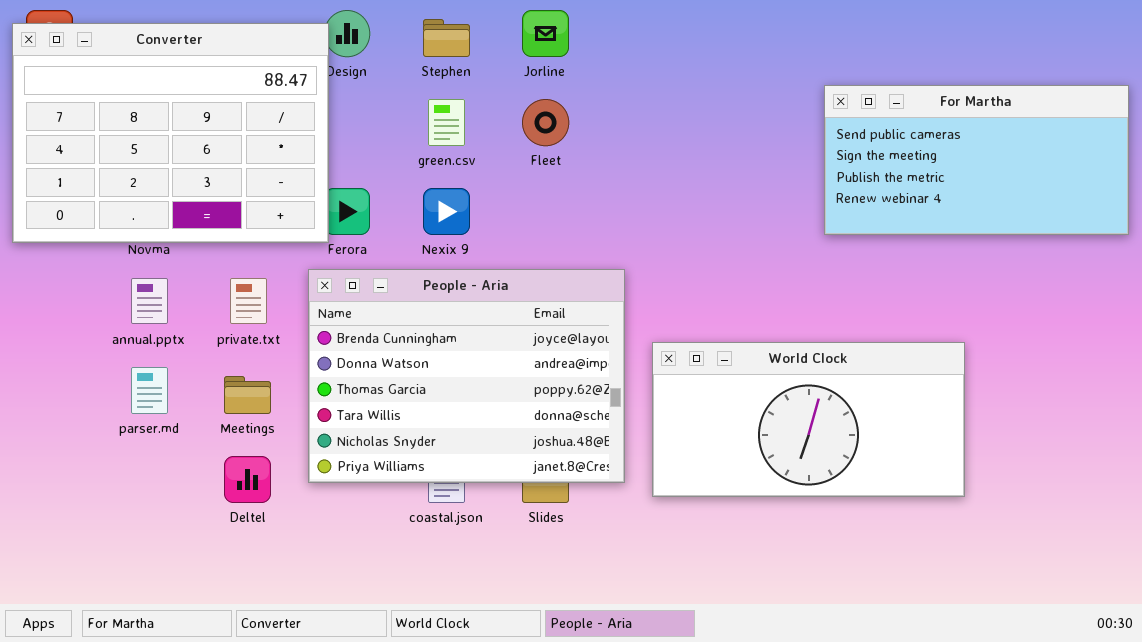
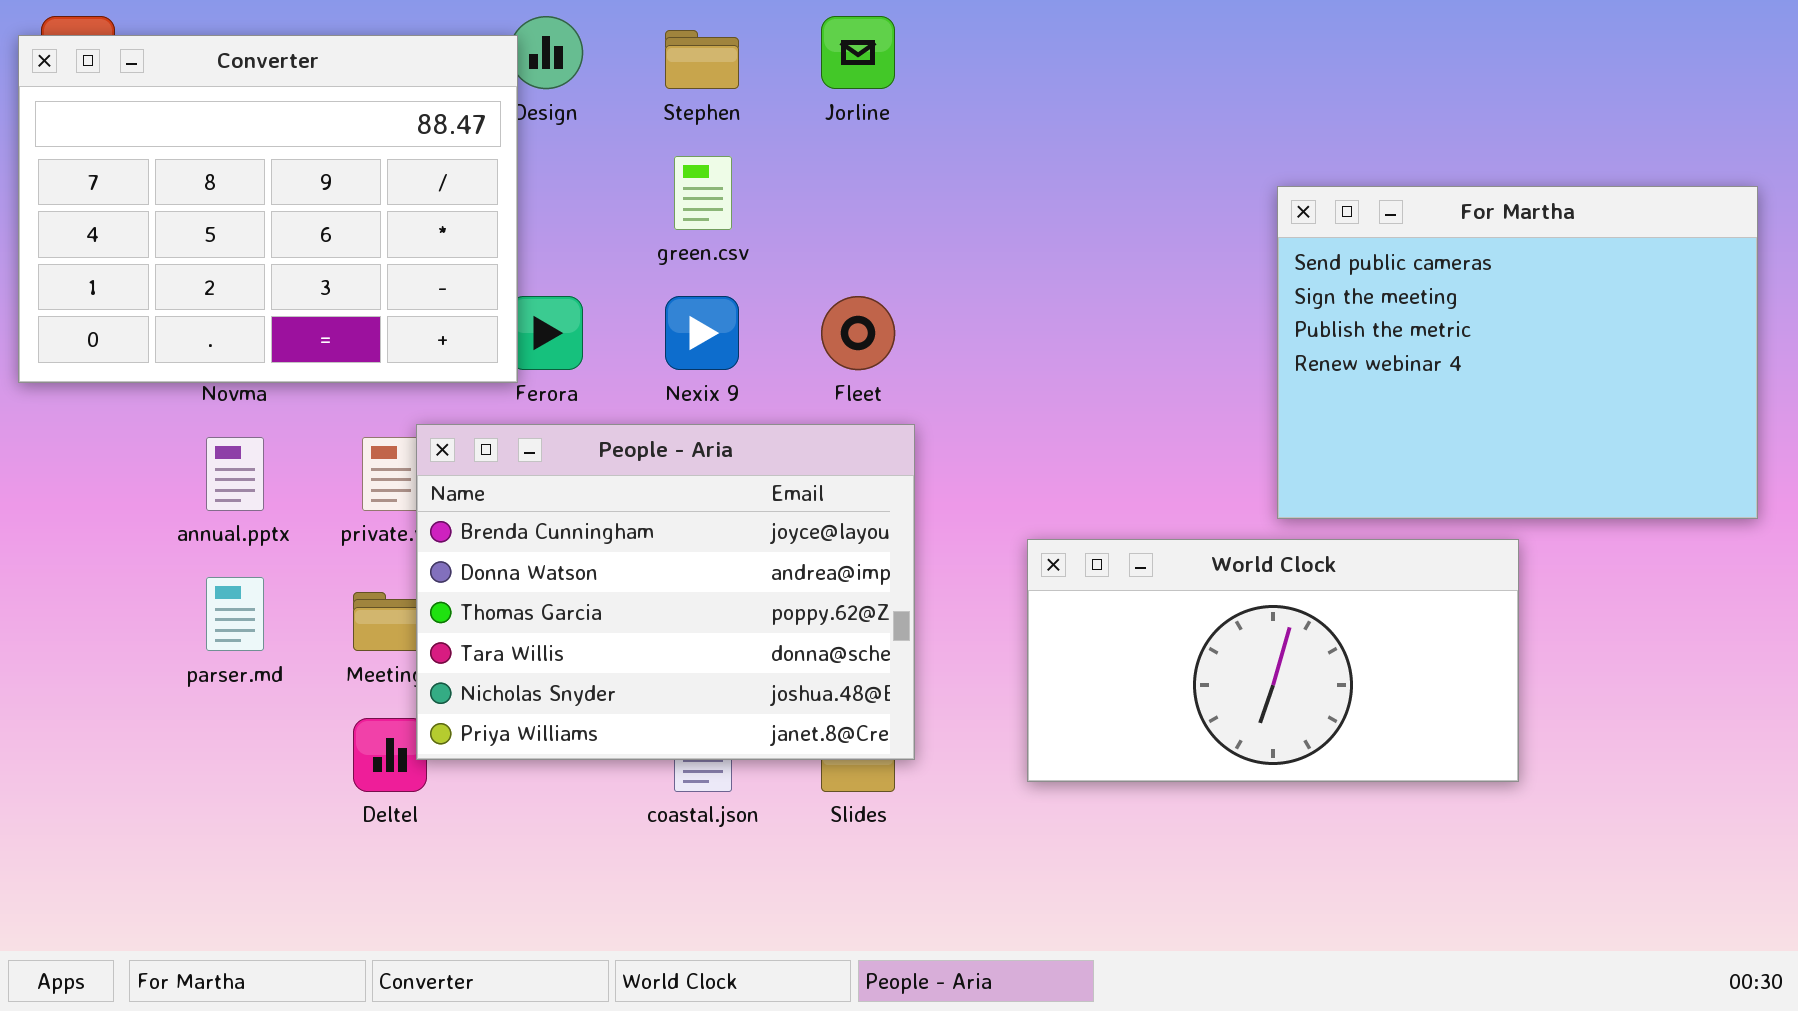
For Martha: [824,85,1129,235] -> [1277,186,1758,519], moved, resized
Fleet: [522,99,569,146] -> [821,296,895,370], moved
People - Aria: [308,269,625,483] -> [416,424,915,760], moved

